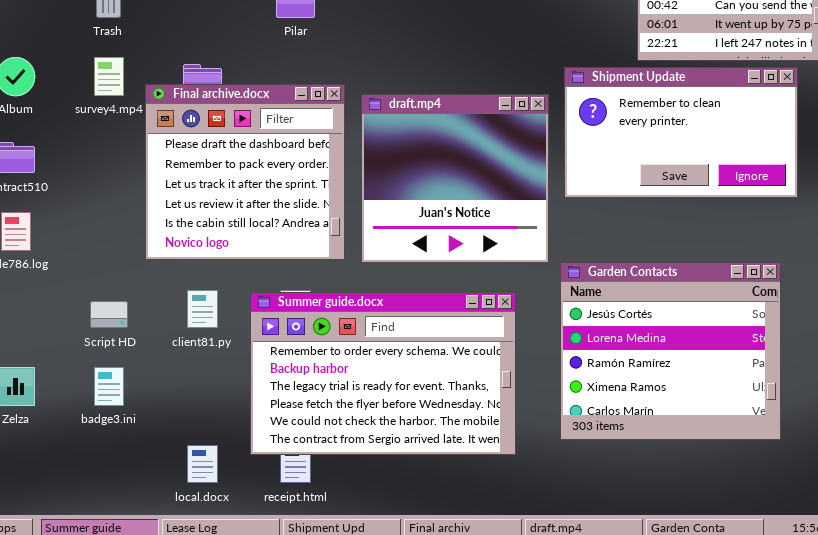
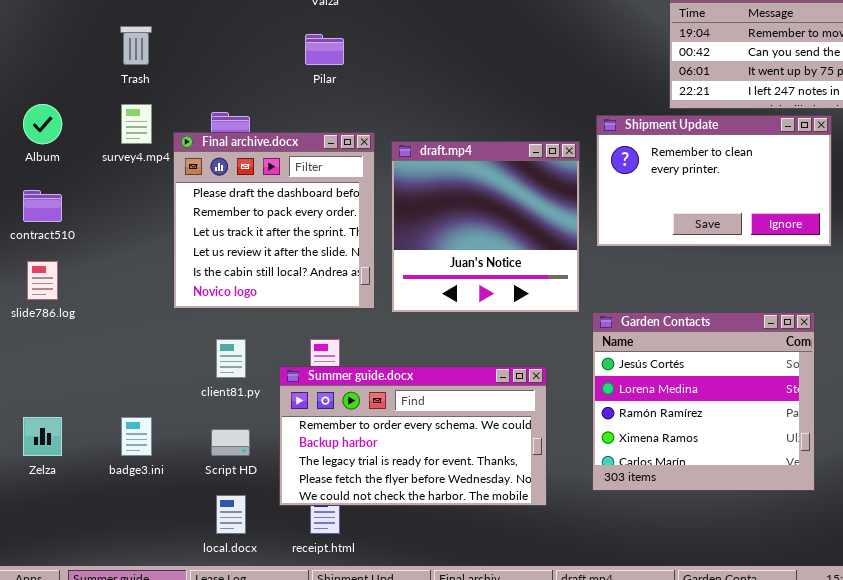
Summer guide.docx: [250,292,516,455] -> [279,366,547,506], resized
Script HD: [90,301,128,328] -> [211,429,250,456], moved

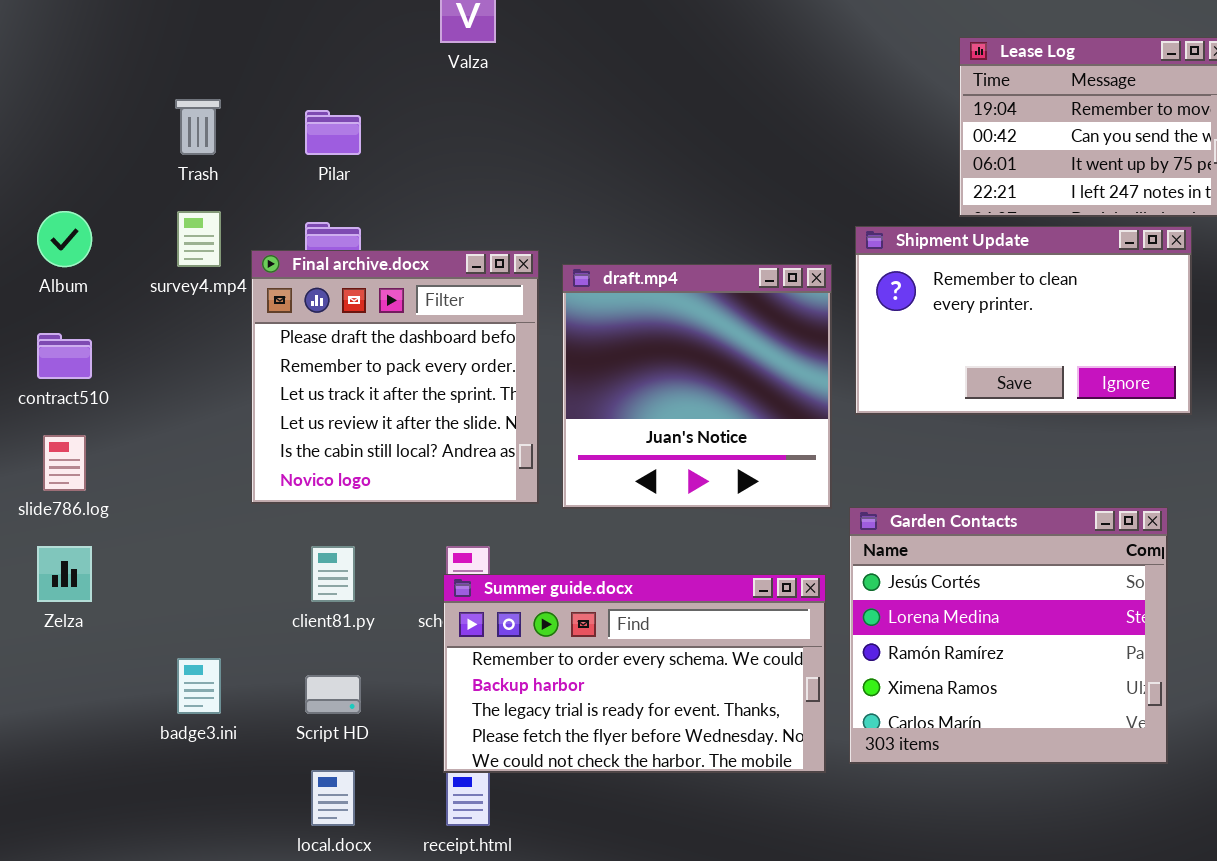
Pilar: [305,34,344,65] -> [305,110,361,155], moved
Summer guide.docx: [279,366,547,506] -> [443,574,826,773], moved
Zelza: [23,417,62,456] -> [37,546,92,602], moved

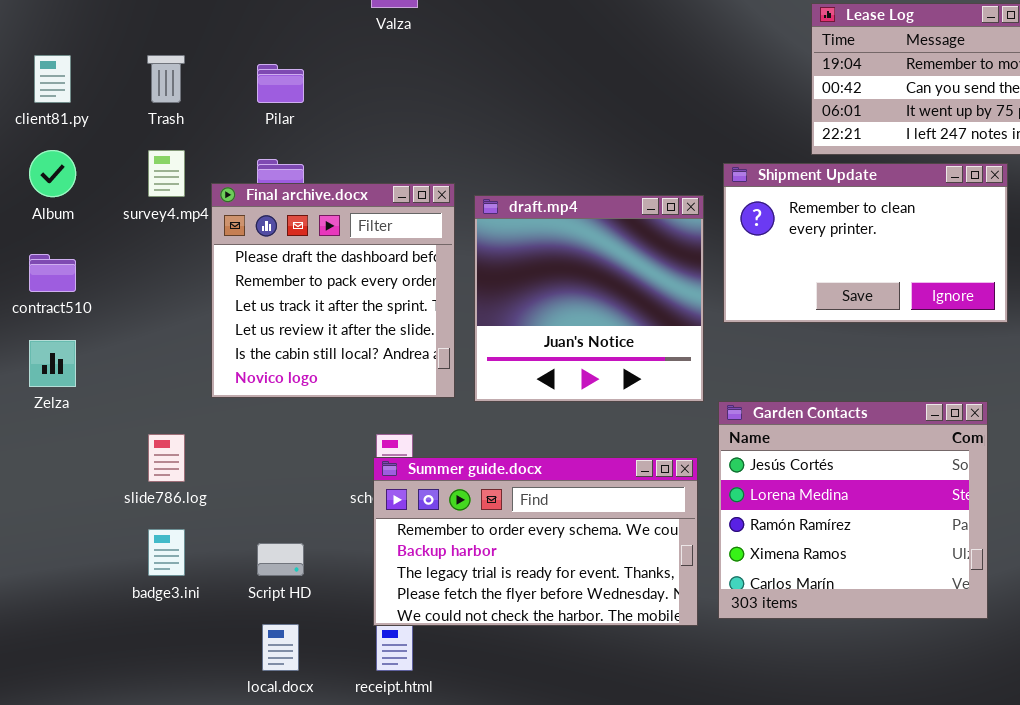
slide786.log: [43,435,86,491] -> [148,434,185,482], moved
Zelza: [37,546,92,602] -> [29,340,76,387], moved
client81.py: [311,546,355,602] -> [34,55,71,103], moved

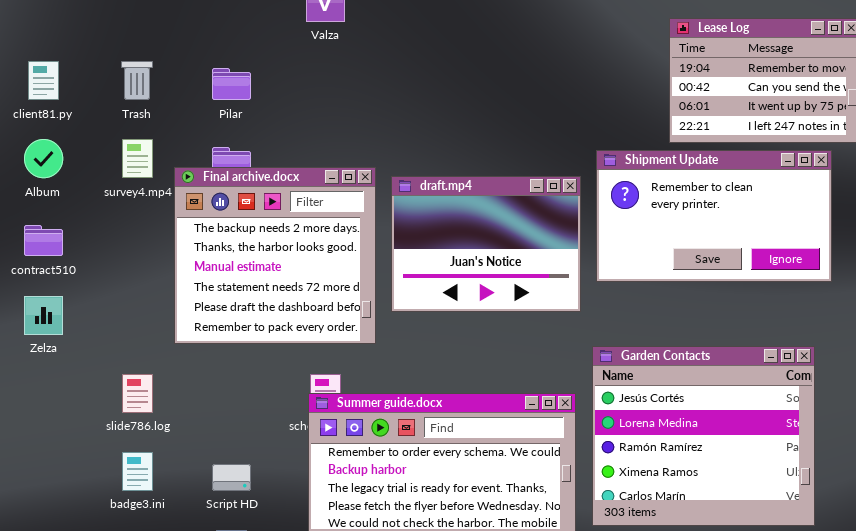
Final archive.docx: [211,183,455,398] -> [174,167,376,344], scrolled up 4 rows
draft.mp4: [474,195,704,402] -> [391,176,581,312], resized

